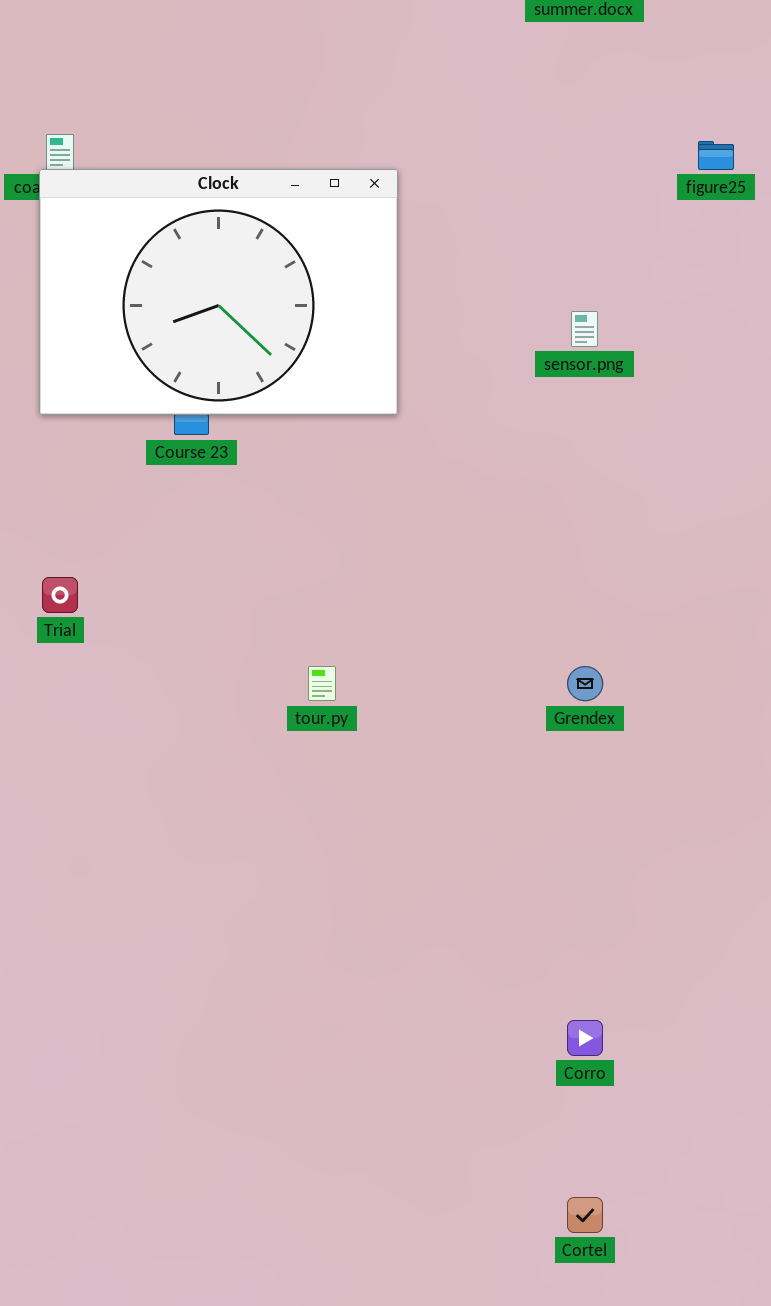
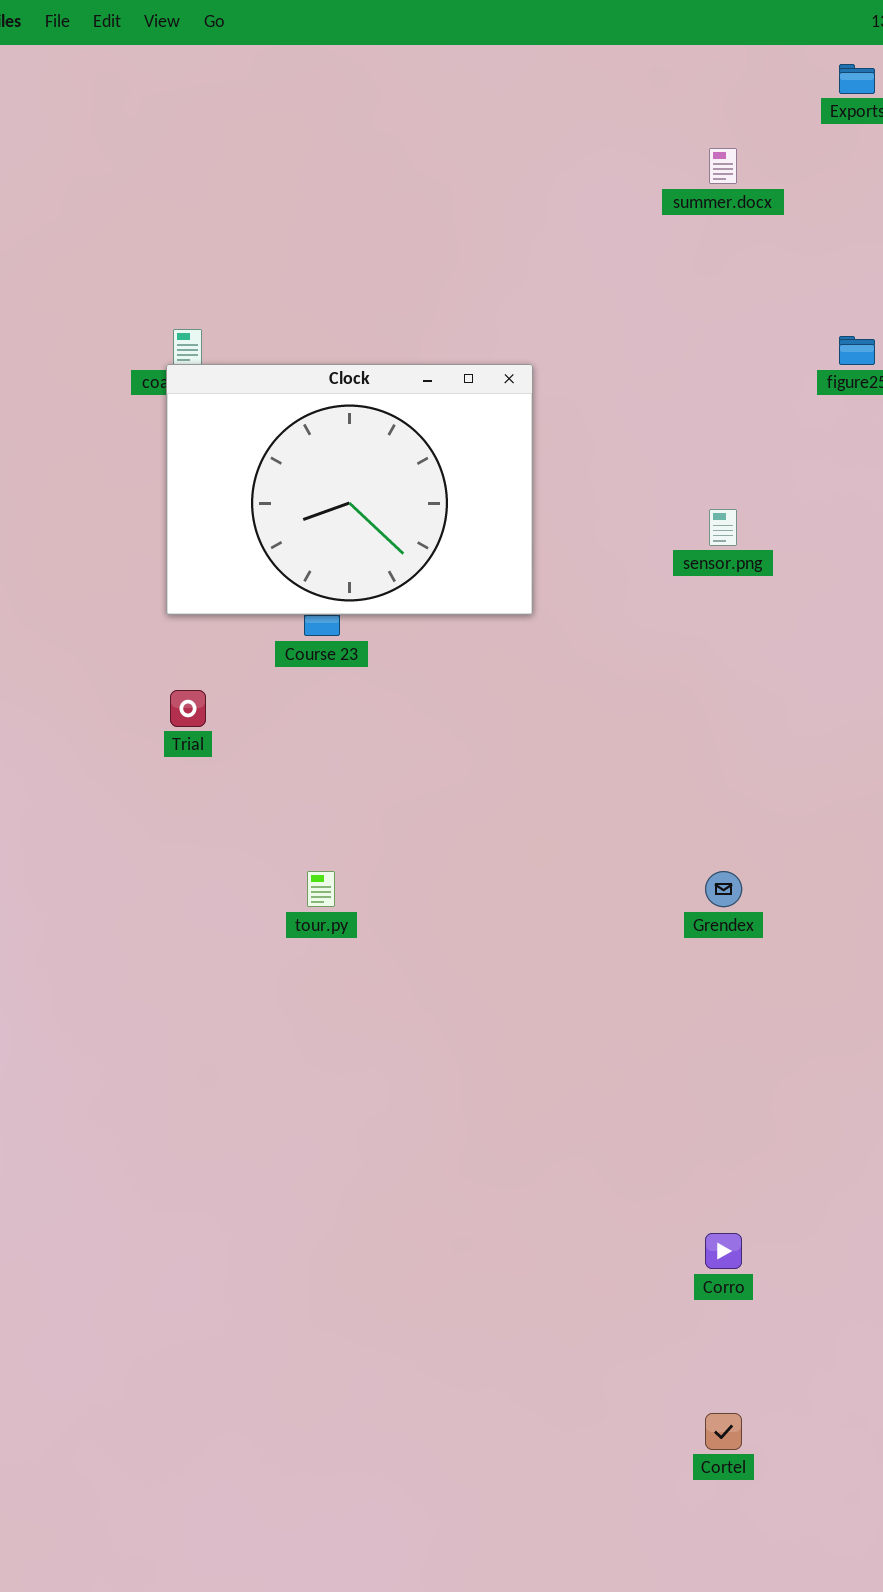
Trial: [42,577,78,613] -> [170,690,206,727], moved
tour.py: [308,666,336,701] -> [307,871,335,907], moved

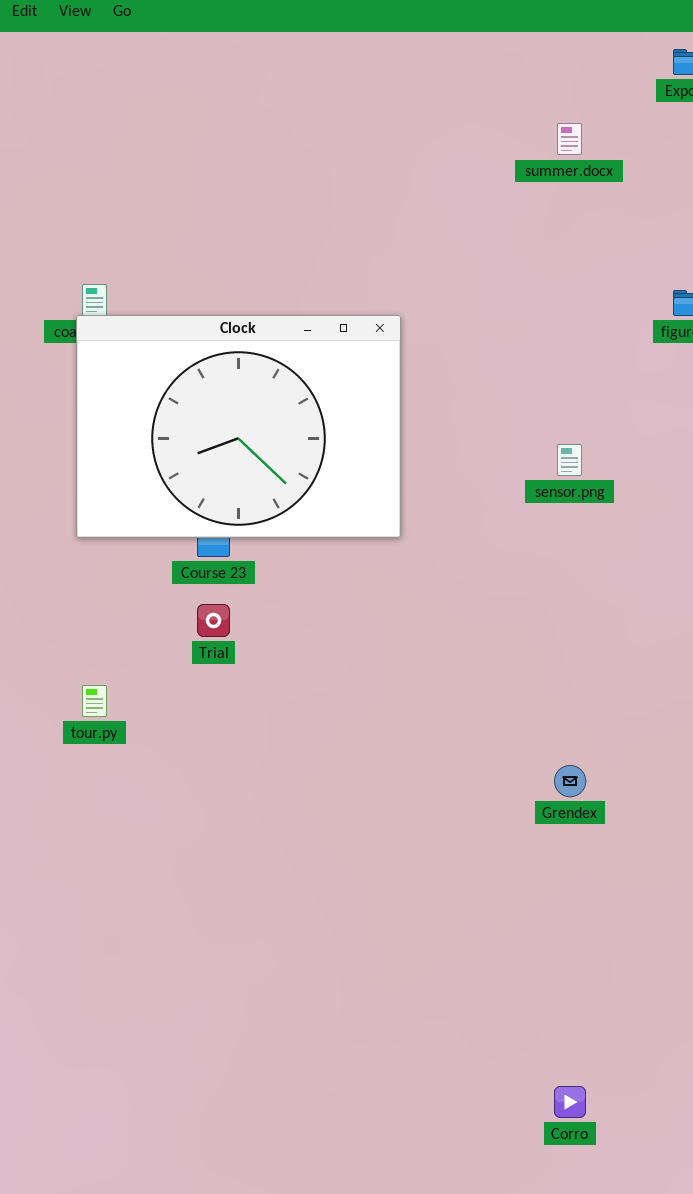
Trial: [170,690,206,727] -> [197,604,230,637], moved
tour.py: [307,871,335,907] -> [82,685,107,717], moved

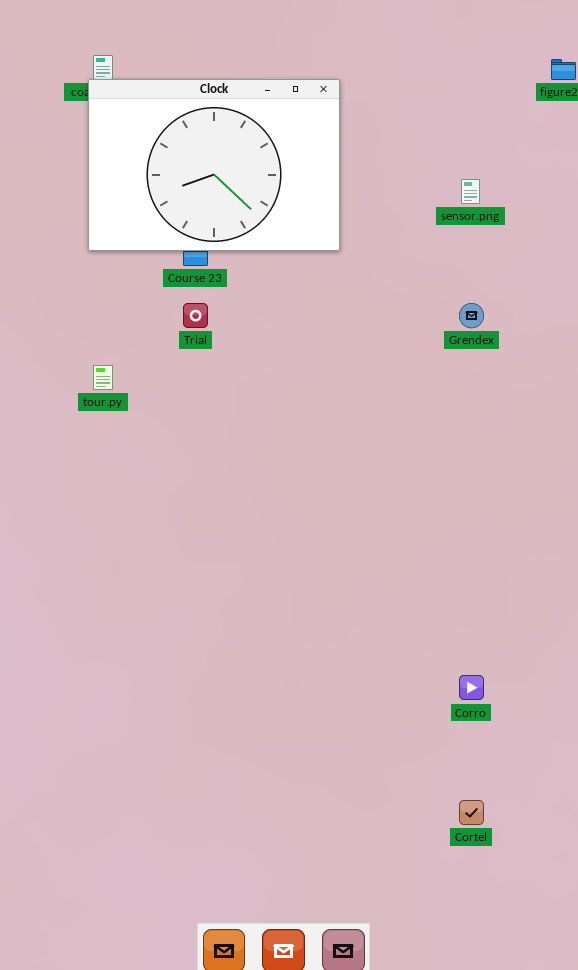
Grendex: [554,765,586,797] -> [459,303,484,328], moved

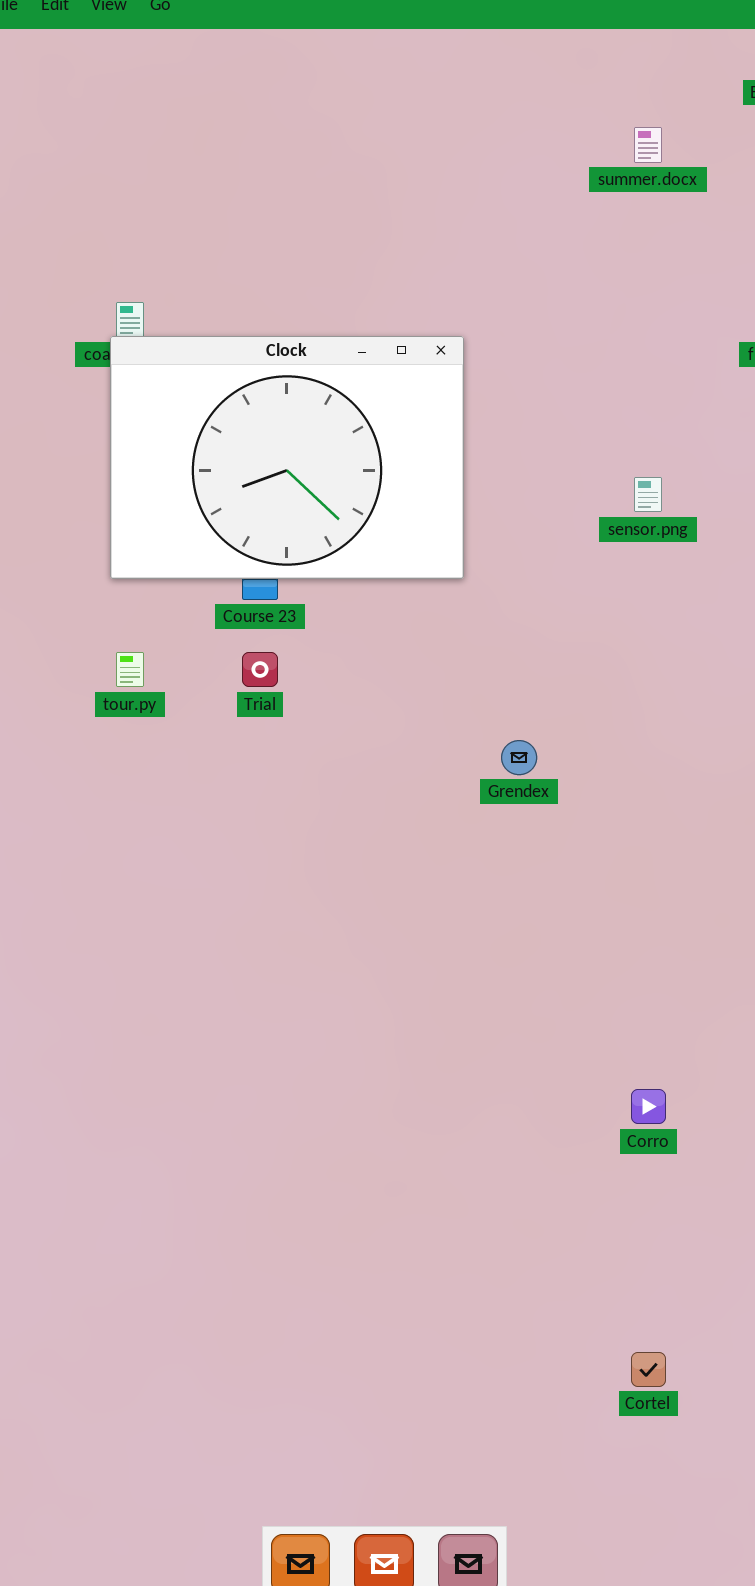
Grendex: [459,303,484,328] -> [501,740,537,775], moved
tour.py: [93,365,113,390] -> [116,652,144,687], moved
Corro: [459,675,484,700] -> [631,1089,666,1124], moved

